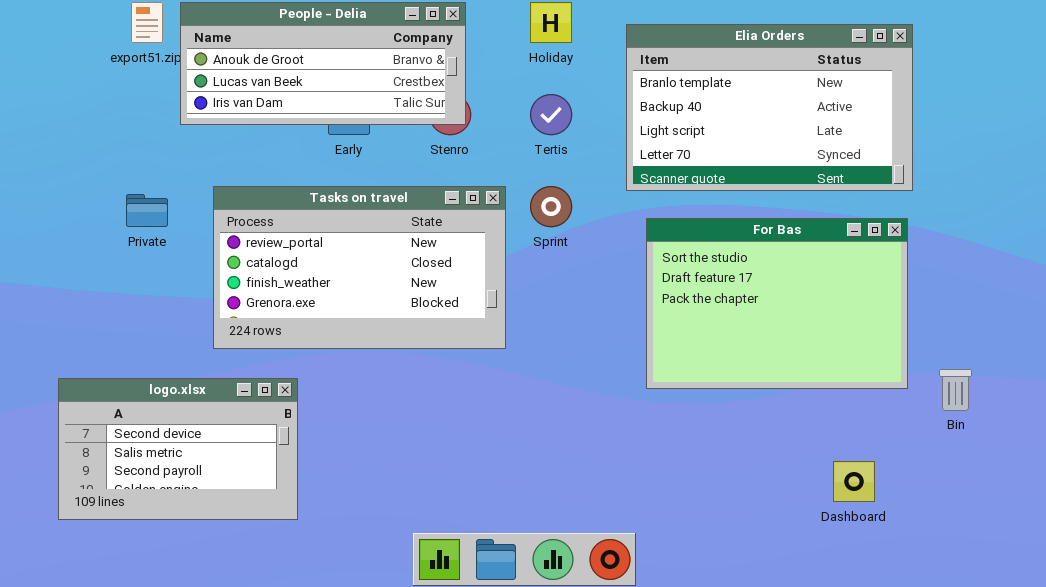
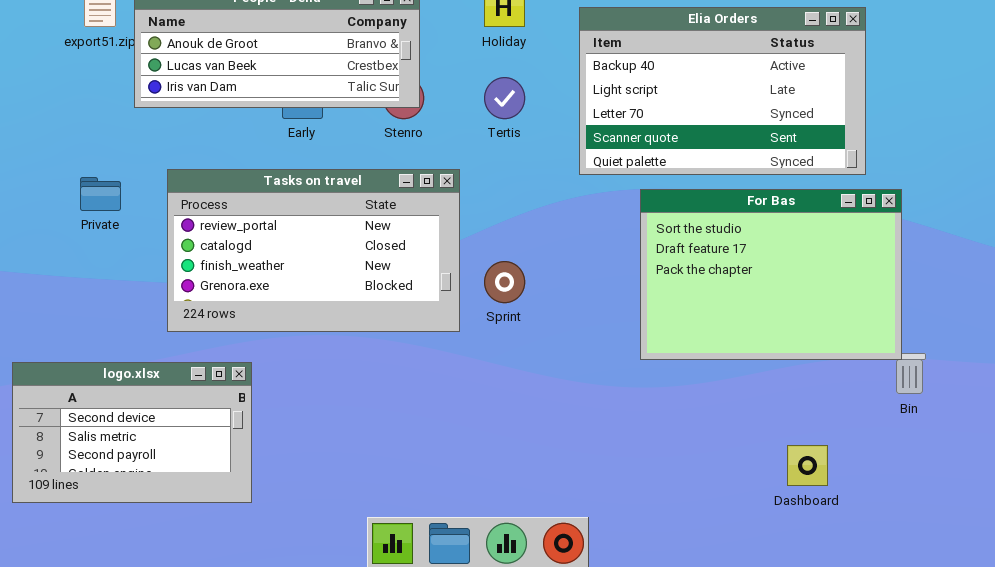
Elia Orders: [626,24,913,191] -> [579,7,866,175], scrolled down 1 row
Sprint: [530,186,572,227] -> [484,261,525,303], moved
For Bas: [646,218,908,389] -> [640,189,902,360], moved

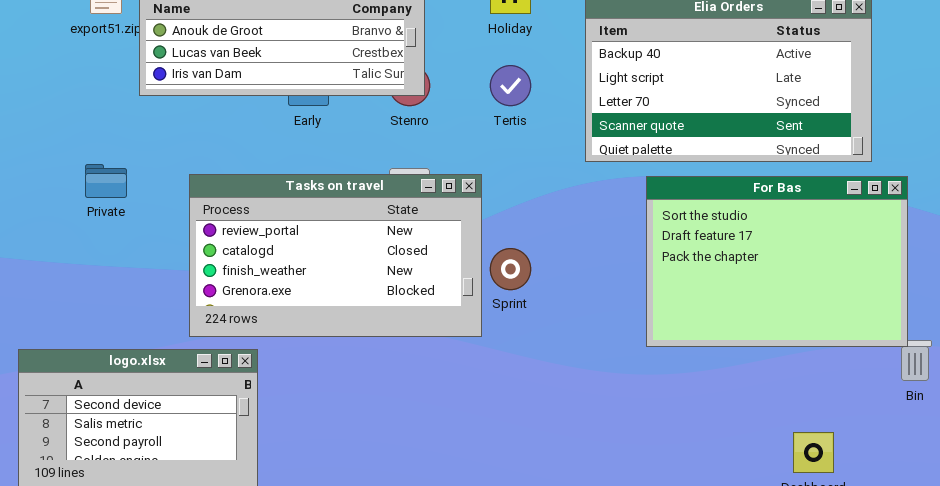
Tasks on travel: [167,169,460,332] -> [189,174,482,337], moved

